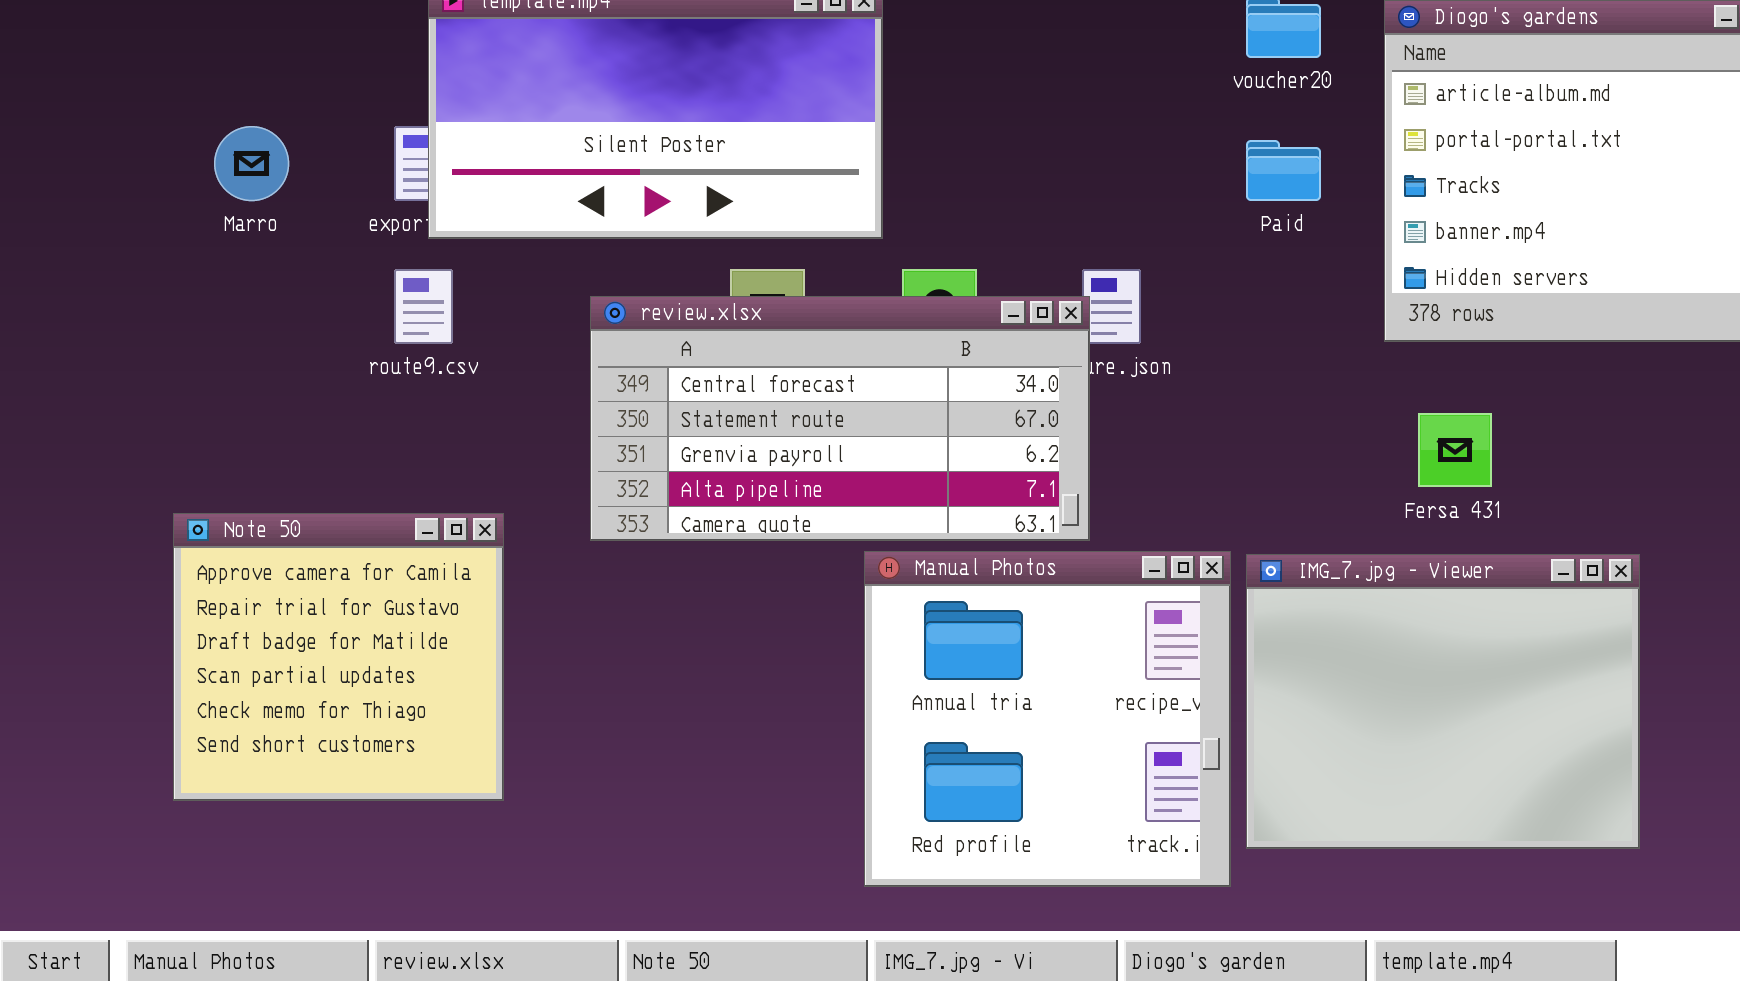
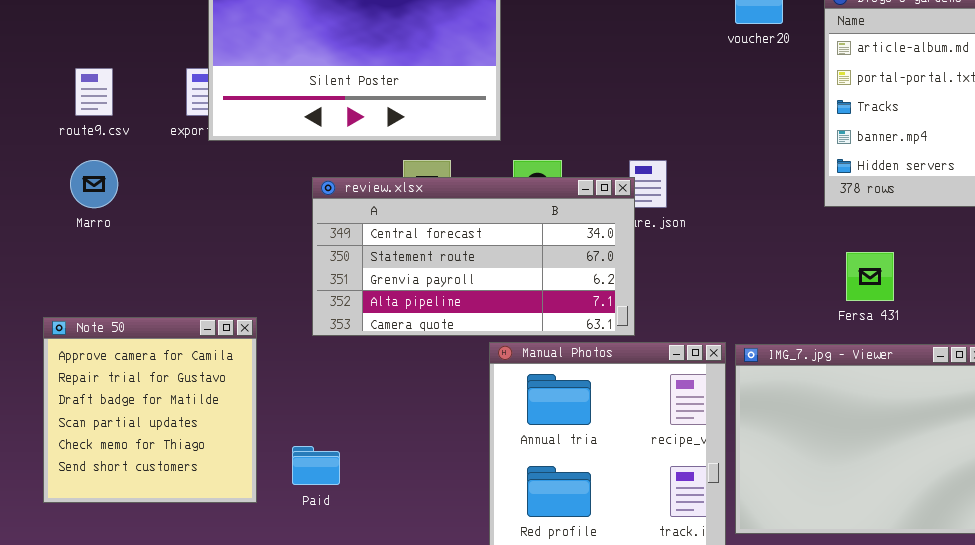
Marro: [214,126,289,201] -> [70,160,118,208], moved
Paid: [1246,140,1321,201] -> [292,446,340,485], moved
route9.csv: [394,269,453,344] -> [75,68,113,116], moved

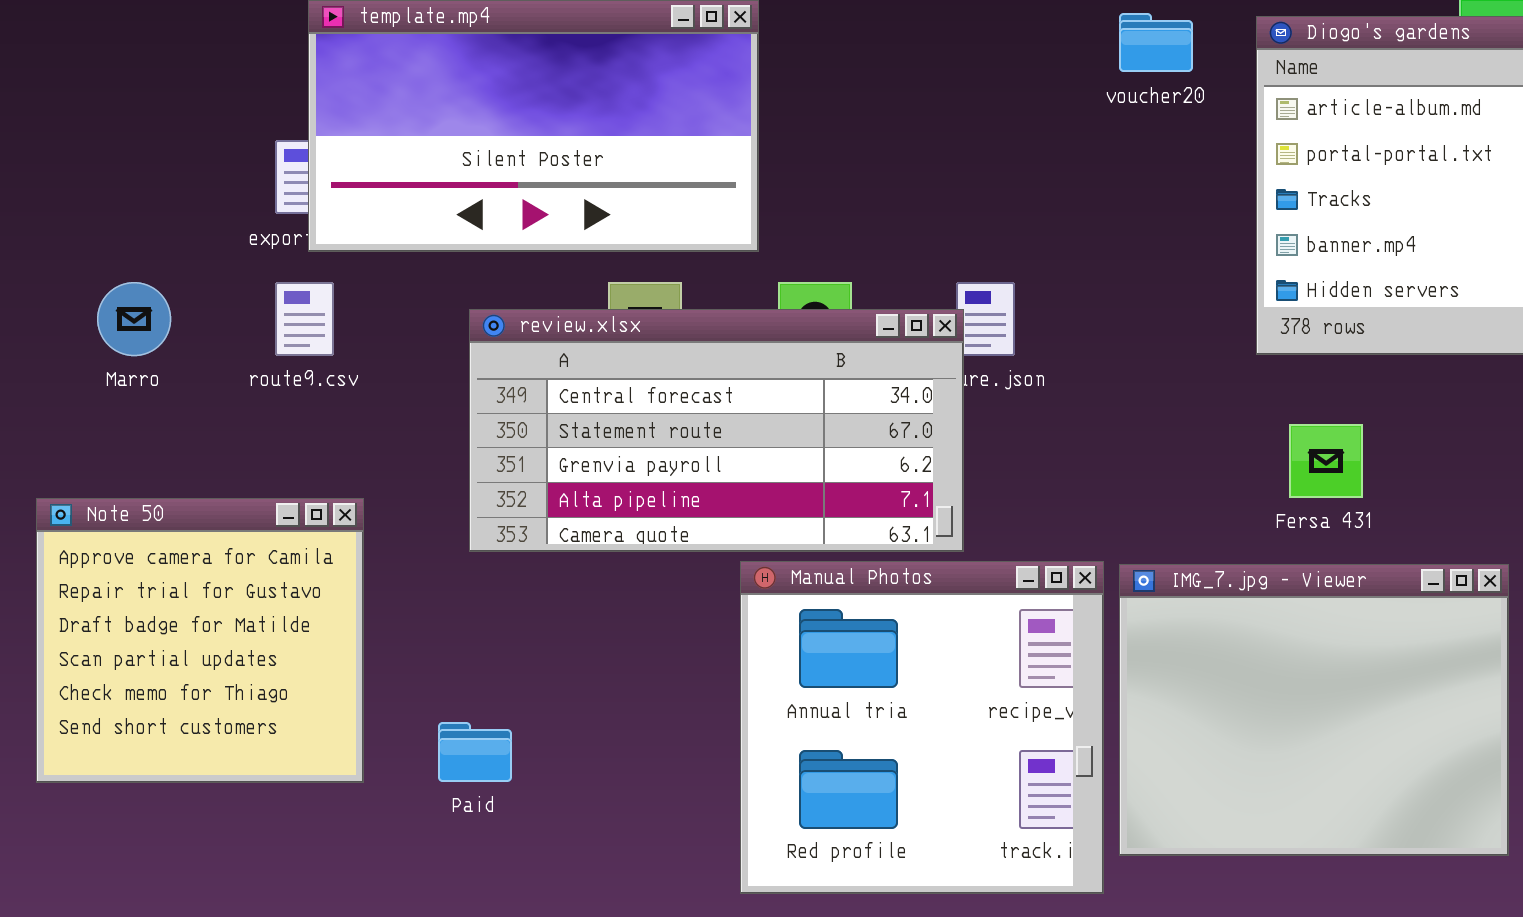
route9.csv: [75,68,113,116] -> [275,282,334,356], moved
Note 50: [43,317,257,503] -> [36,498,364,783], moved

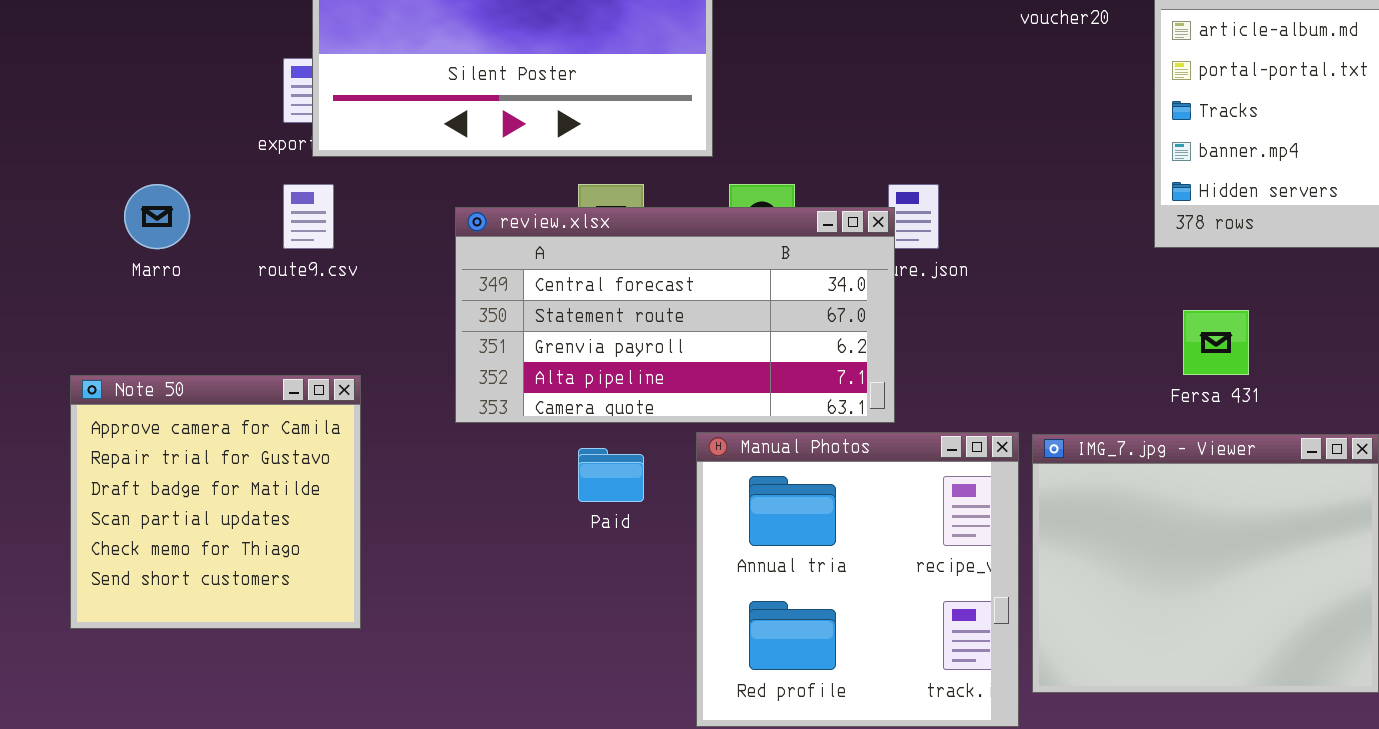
Paid: [438,722,512,782] -> [578,448,644,502], moved

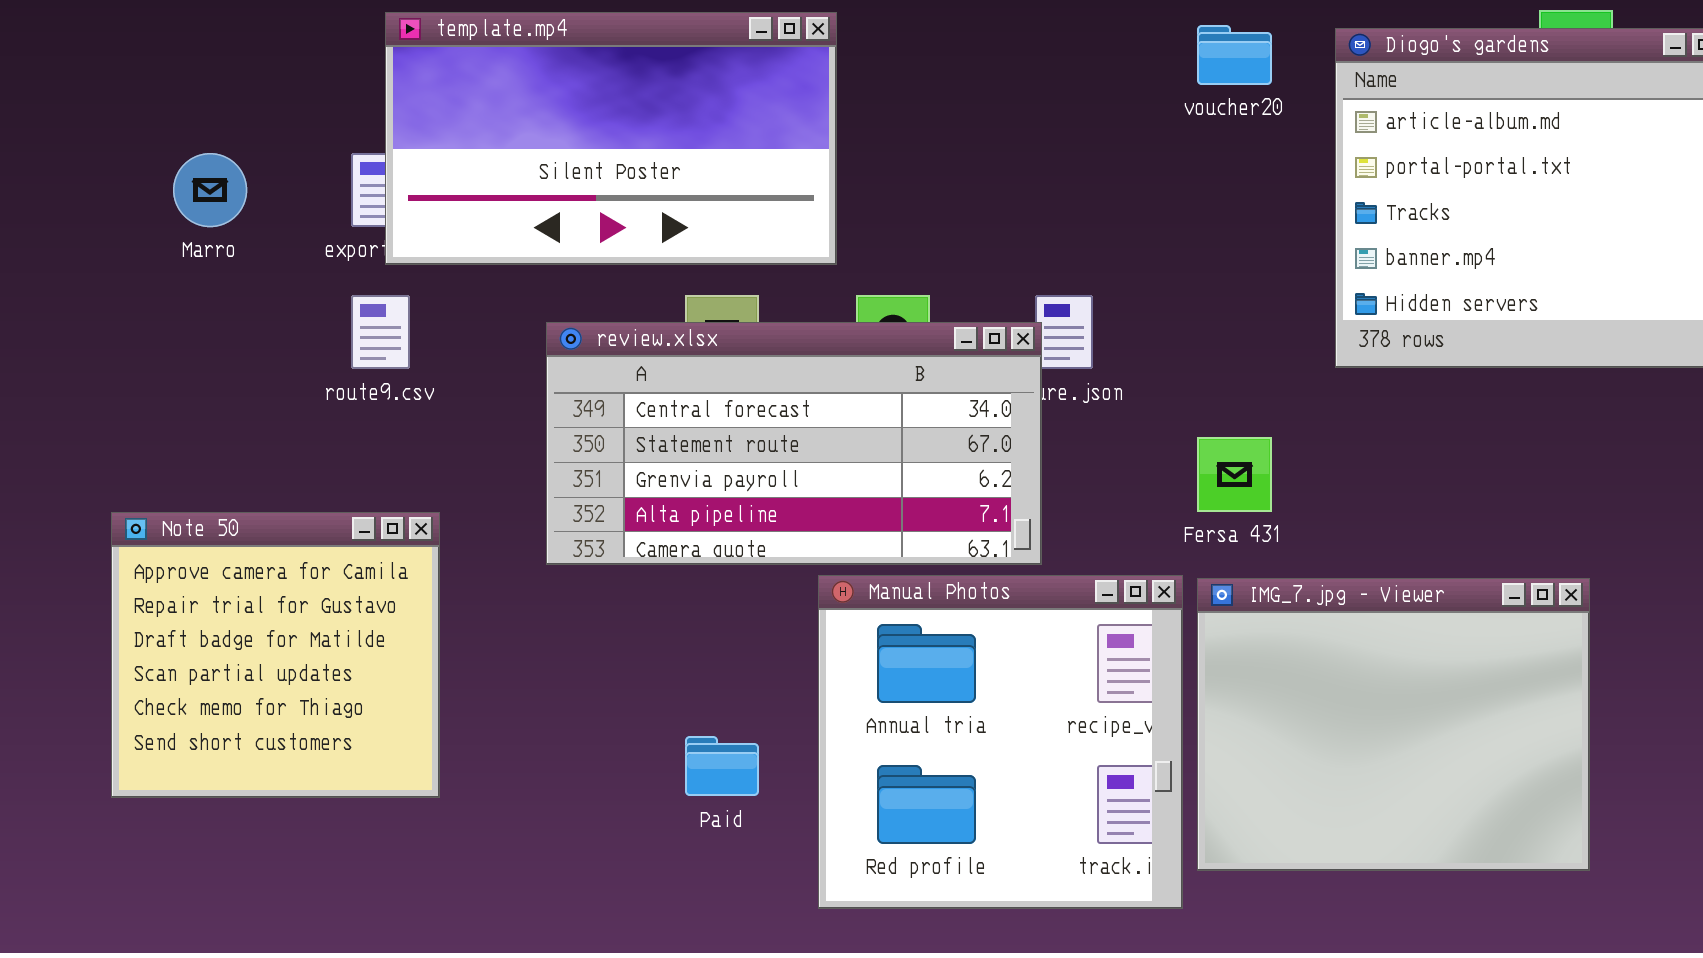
Marro: [124,184,190,249] -> [173,153,247,227], moved
Fersa 431: [1183,310,1249,375] -> [1197,437,1272,512], moved
Paid: [578,448,644,502] -> [685,736,759,796], moved

